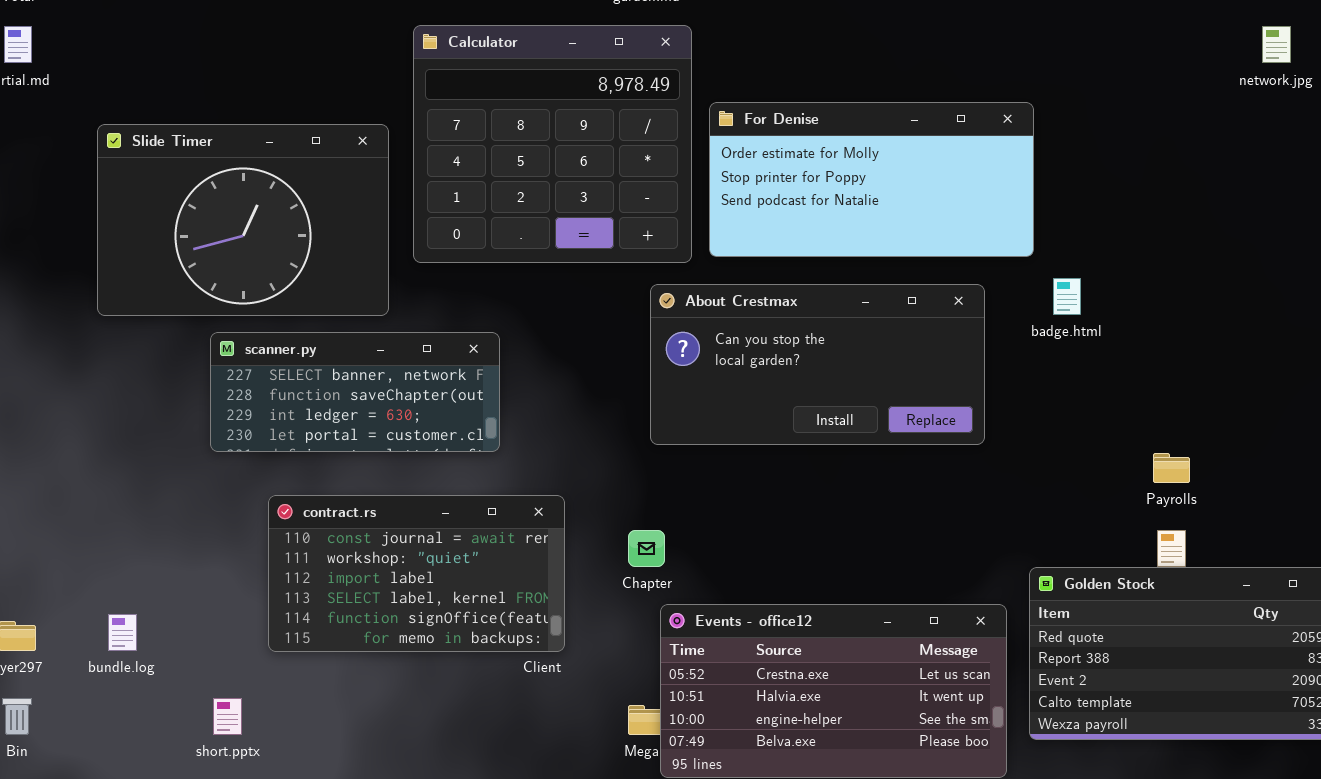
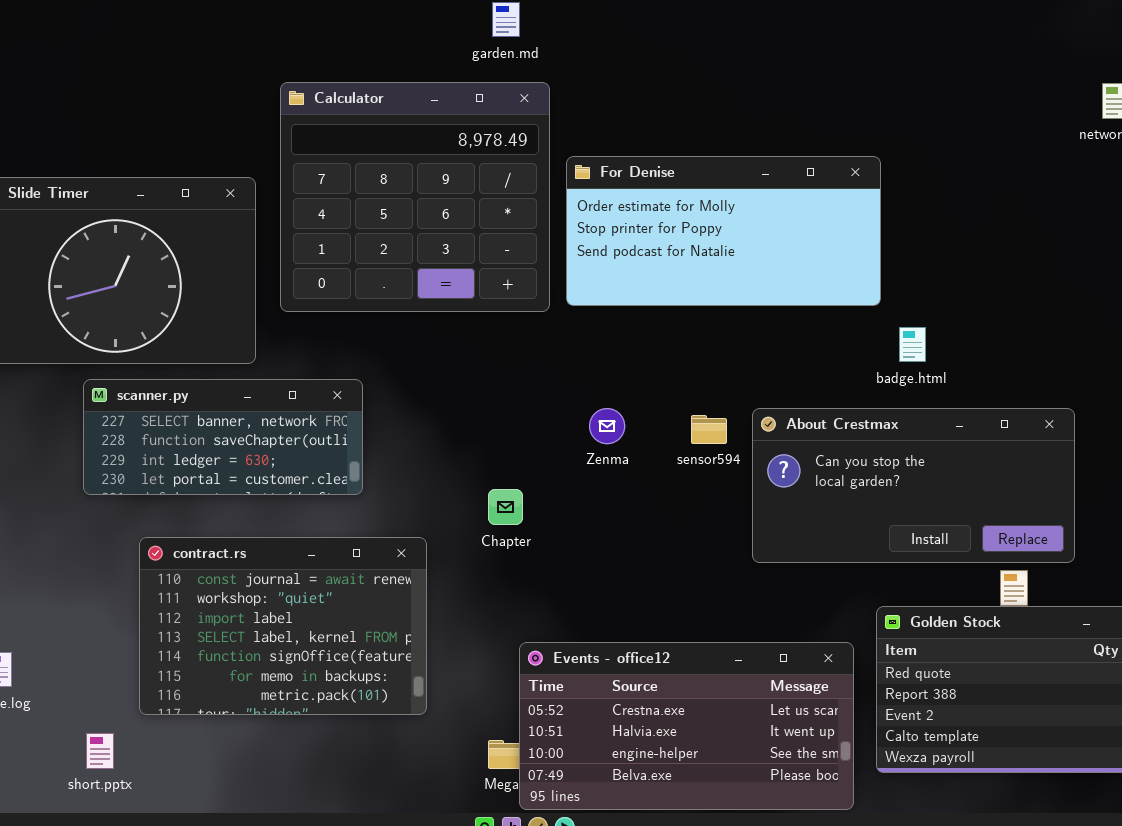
About Crestmax: [650,284,985,445] -> [752,408,1075,563], moved
contract.rs: [268,495,565,652] -> [139,537,427,715], resized
Chapter: [628,530,665,567] -> [488,489,523,525], moved

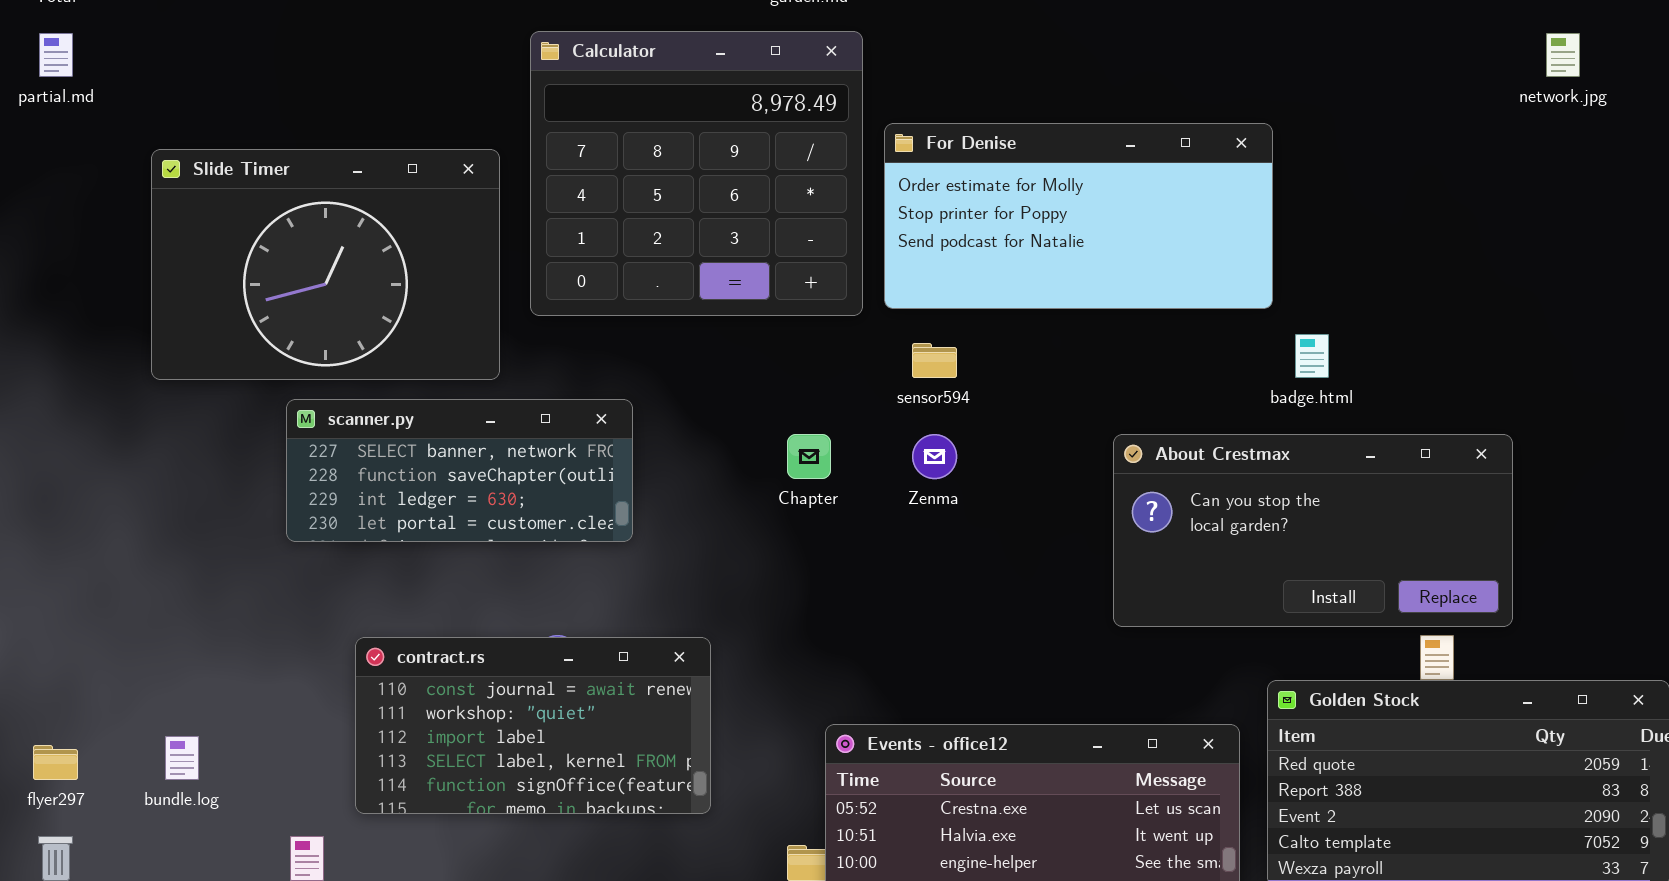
sensor594: [691,415,727,444] -> [912,343,957,378], moved
Chapter: [488,489,523,525] -> [787,434,831,479], moved
contract.rs: [139,537,427,715] -> [355,637,711,814], resized

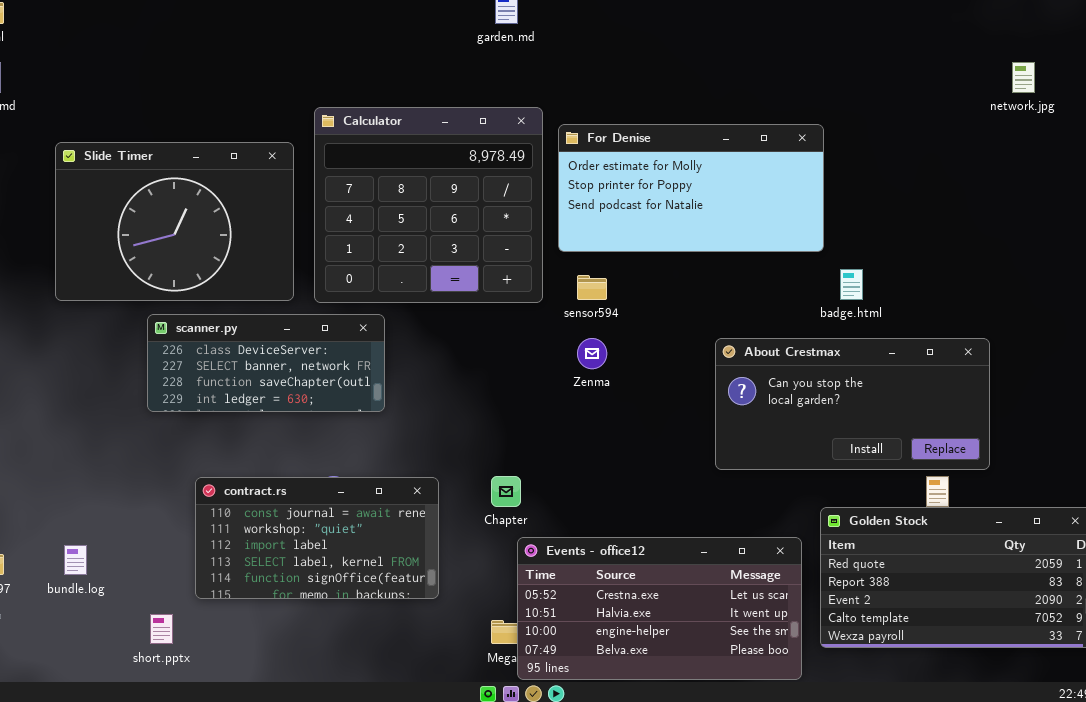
Calculator: [530,31,863,316] -> [314,107,543,303], moved
scanner.py: [286,399,633,542] -> [147,314,385,412], scrolled up 1 row
Chapter: [787,434,831,479] -> [491,476,521,507], moved

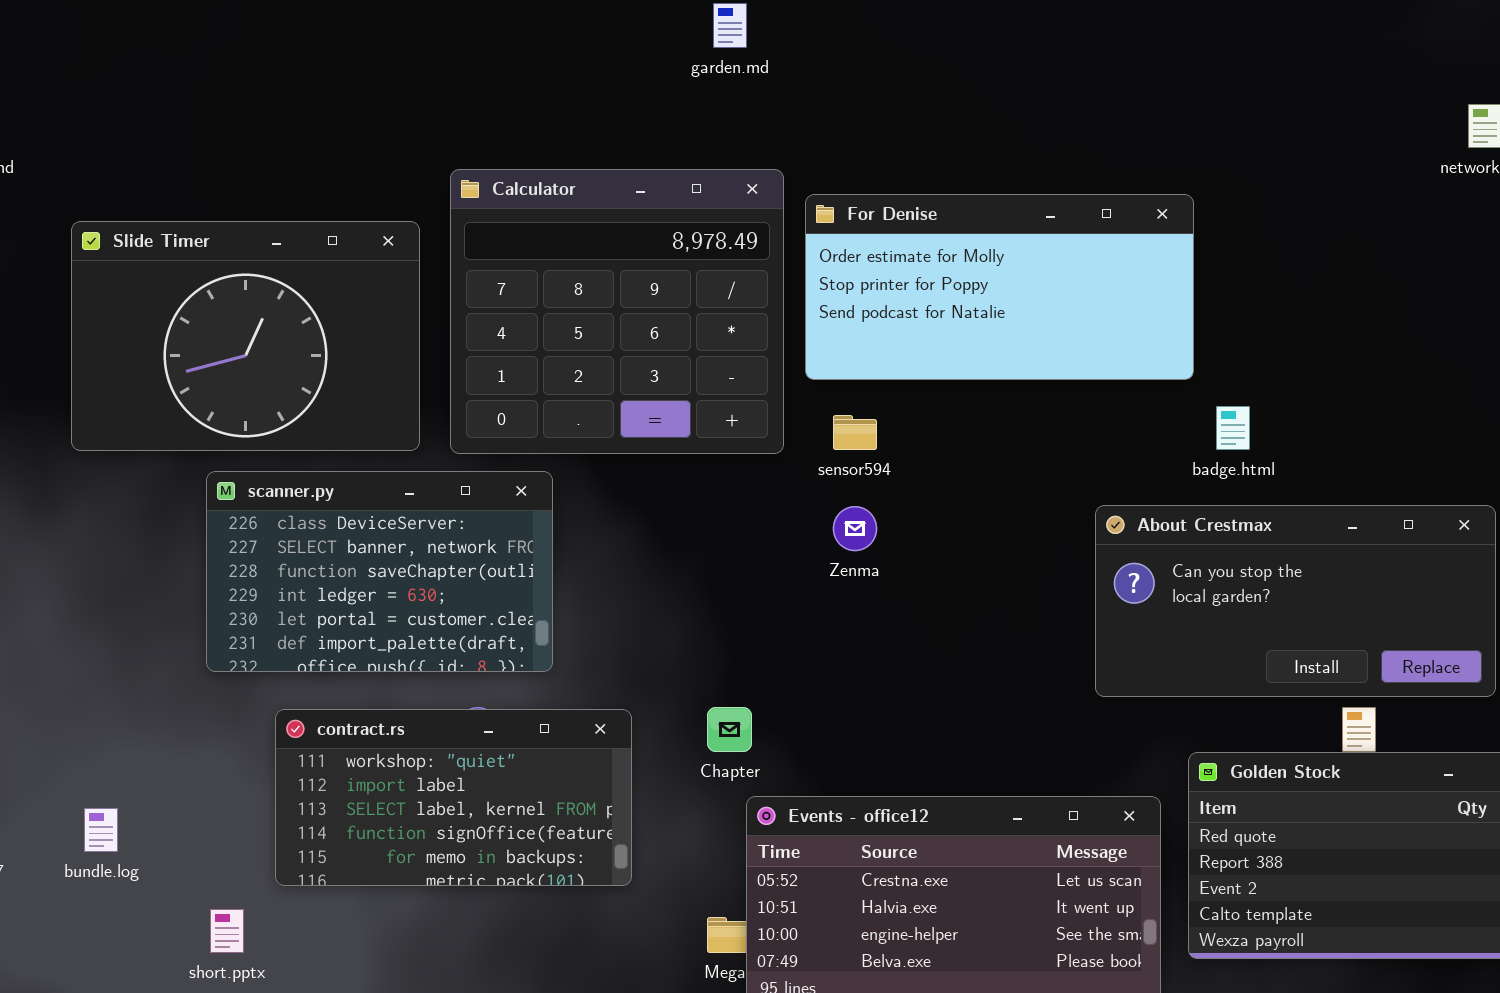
scanner.py: [147,314,385,412] -> [206,471,553,672], resized
About Crestmax: [715,338,990,470] -> [1095,505,1496,697], moved
contract.rs: [195,477,439,599] -> [275,709,632,886], scrolled down 1 row

